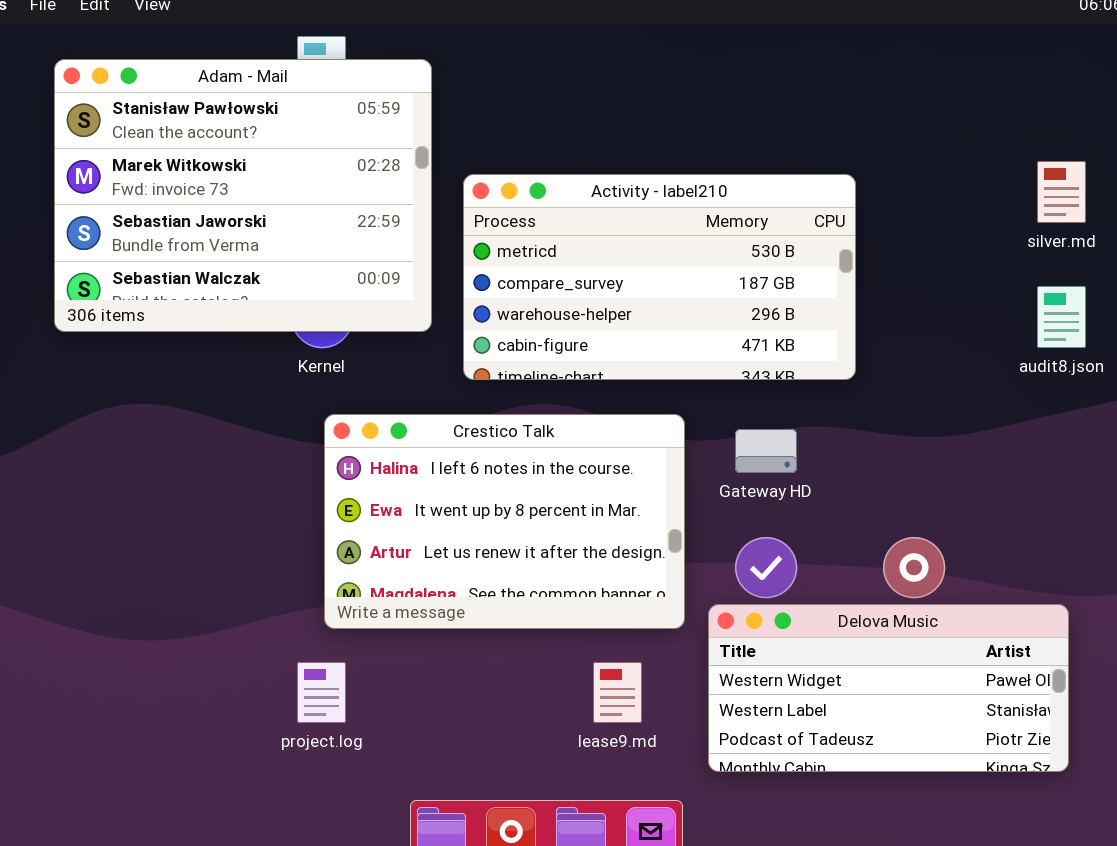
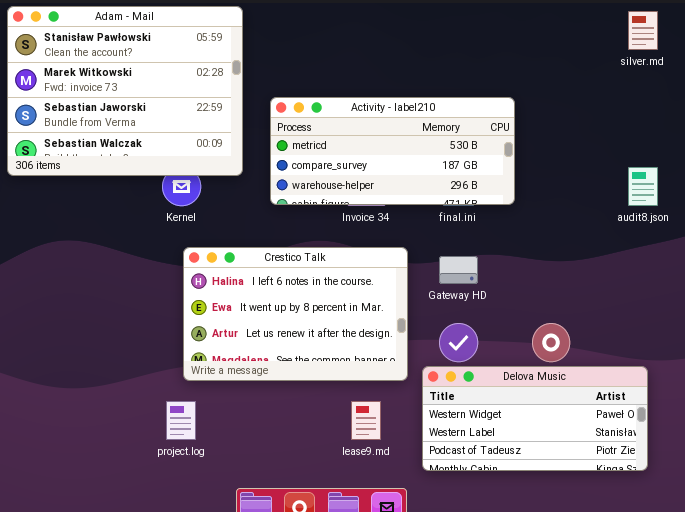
Adam - Mail: [54,59,432,332] -> [7,6,243,176], moved
silver.md: [1037,161,1086,223] -> [628,11,658,50], moved
Activity - label210: [463,174,856,380] -> [270,97,515,205], resized

